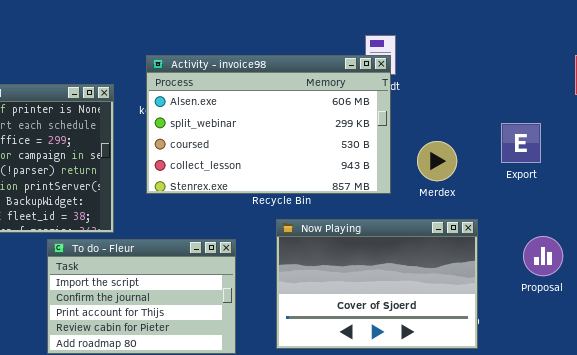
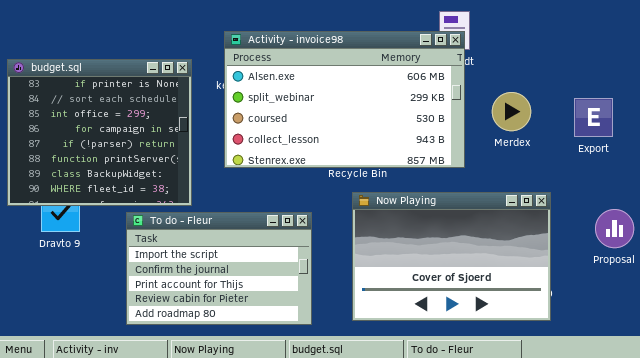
Merdex: [417,141,457,181] -> [492,92,531,131], moved

